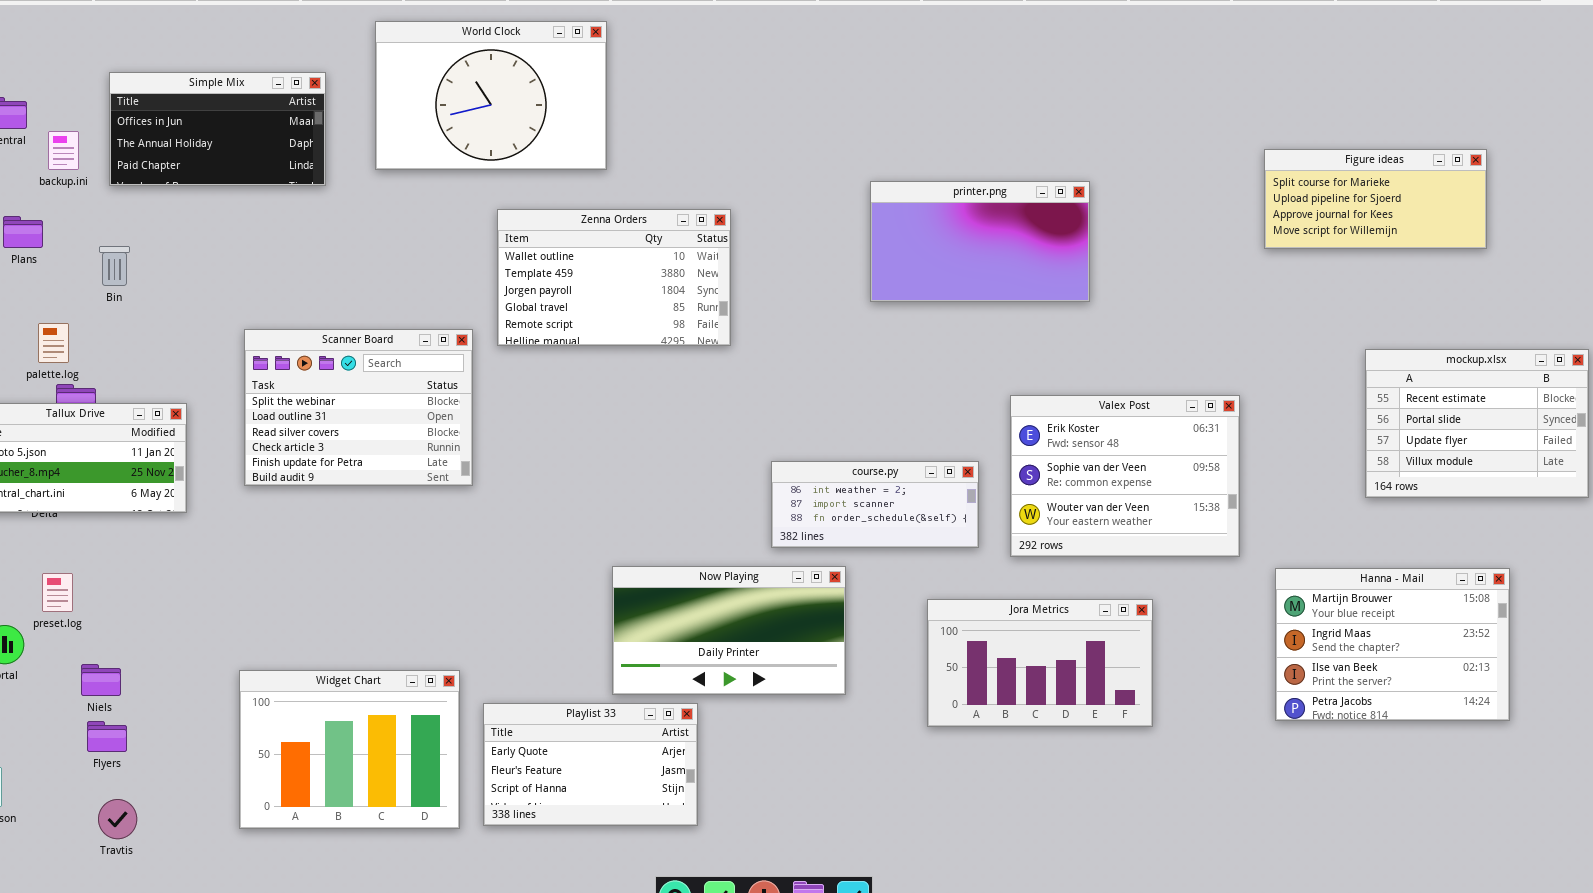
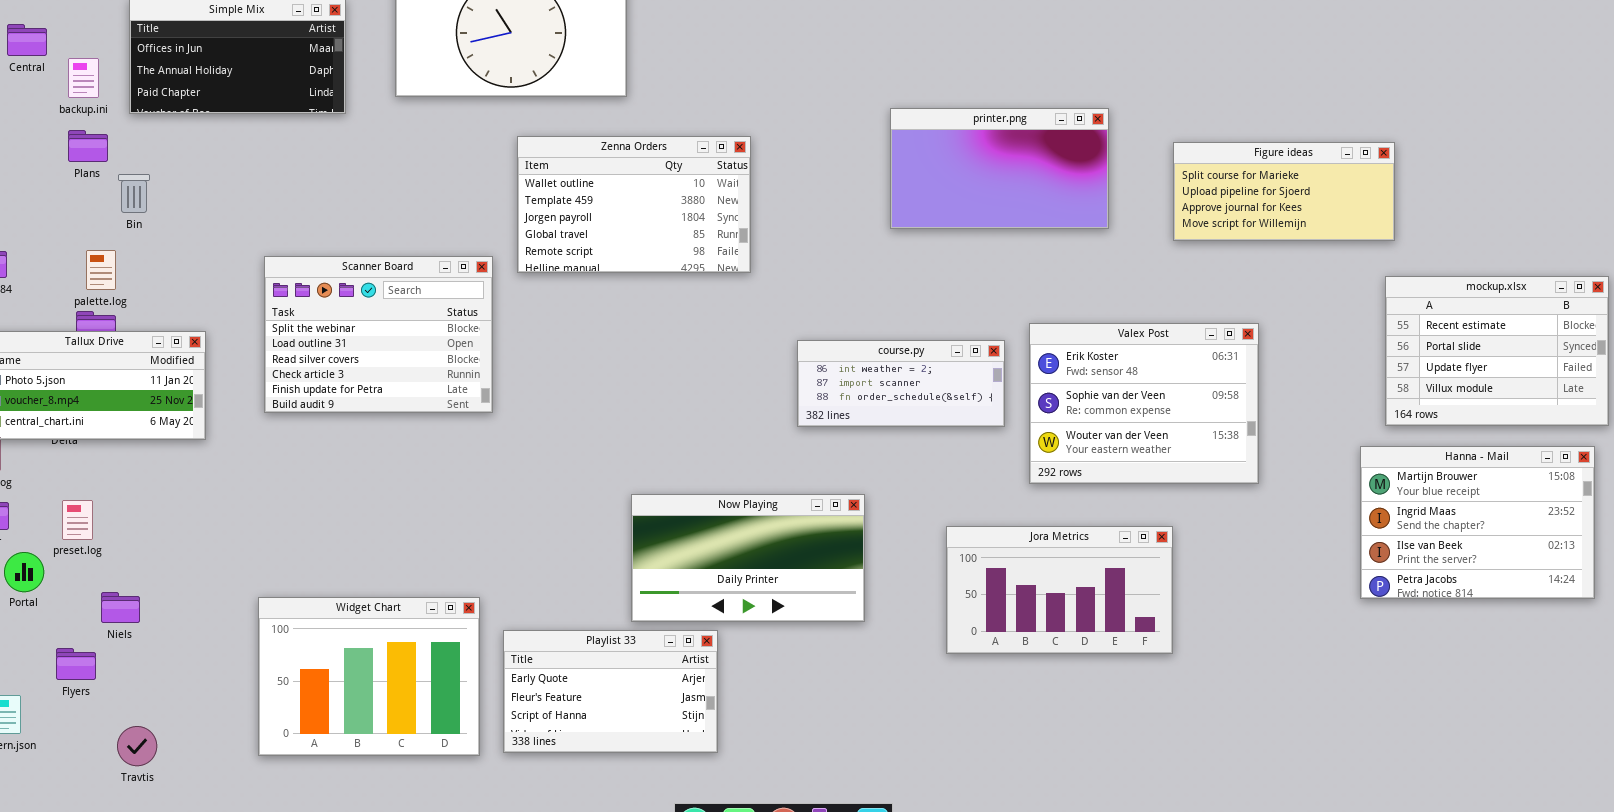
Figure ideas: [1264,149,1487,249] -> [1173,142,1395,241], moved
Plans: [3,216,43,248] -> [68,130,108,162], moved
palette.log: [38,323,69,363] -> [86,250,116,290], moved
course.py: [771,461,979,548] -> [797,340,1005,427], moved
Hanna - Mail: [1275,568,1510,721] -> [1360,446,1595,599], moved
Flyers: [87,721,127,752] -> [56,648,96,680], moved

